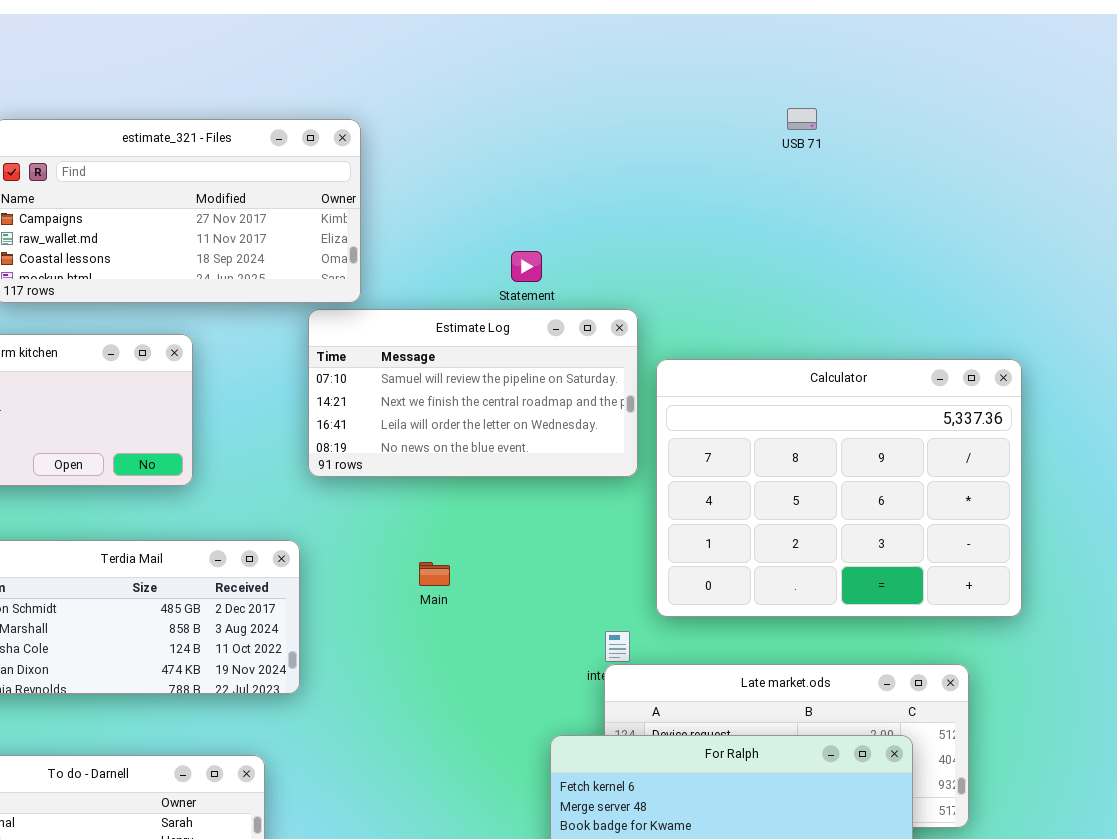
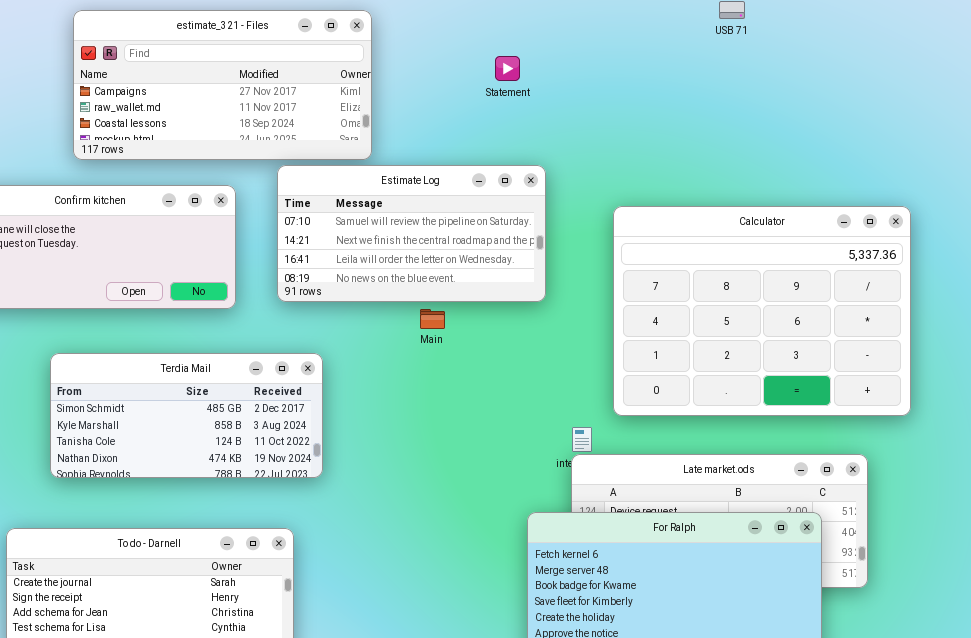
Statement: [511,251,542,282] -> [495,56,520,81], moved
Estimate Log: [308,309,638,477] -> [277,165,546,302], moved
Main: [419,562,450,586] -> [420,309,445,329], moved

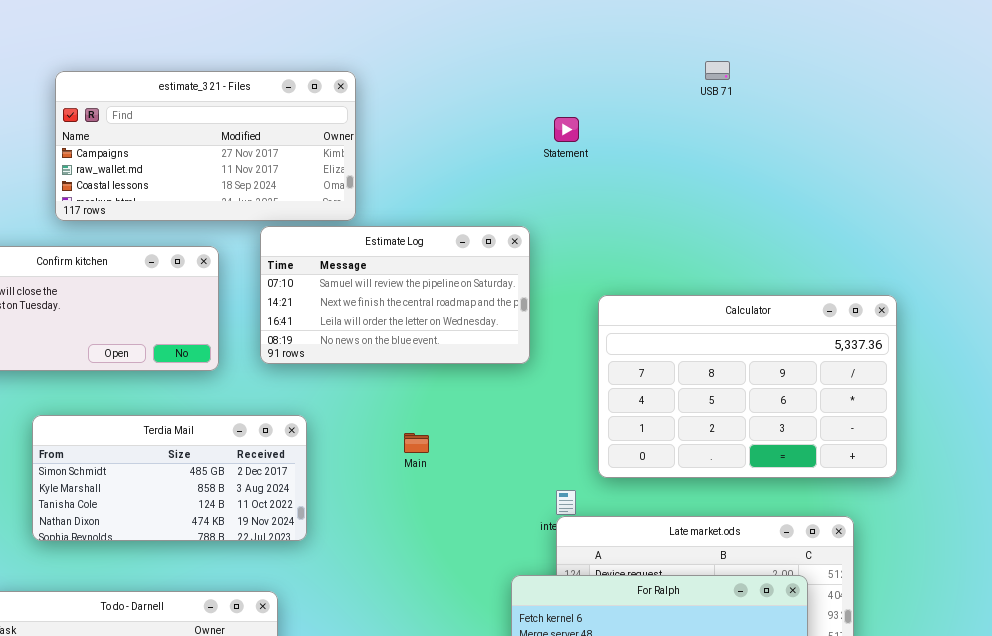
Statement: [495,56,520,81] -> [554,117,579,142], moved
Calculator: [613,206,911,416] -> [598,295,897,478], resized
Main: [420,309,445,329] -> [404,433,429,453], moved

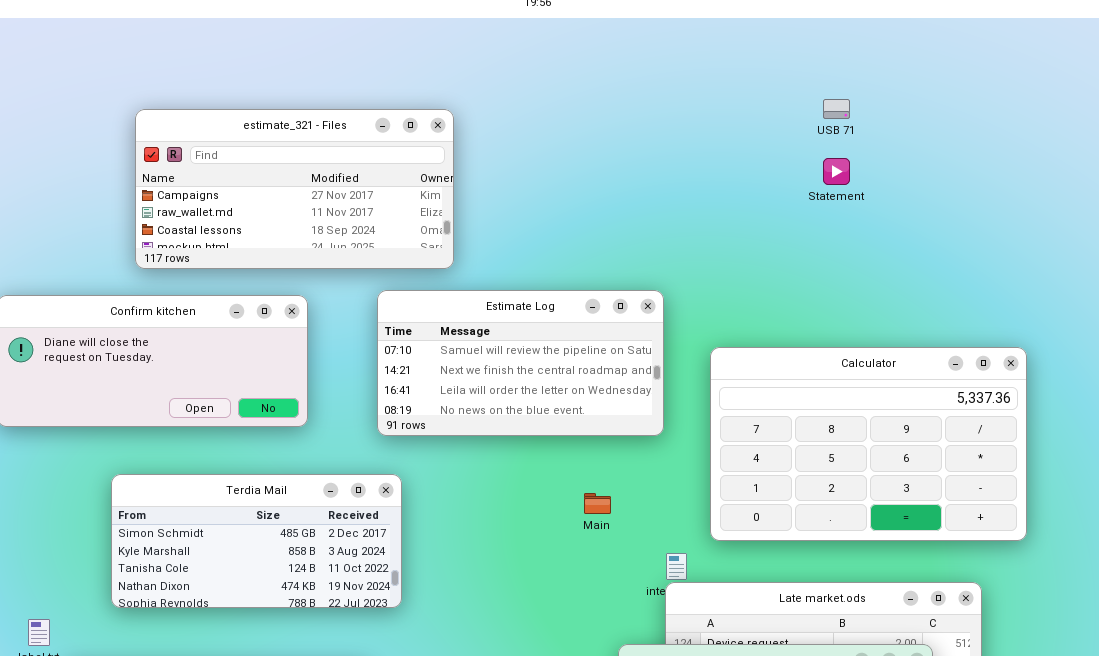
Statement: [554,117,579,142] -> [823,158,850,185], moved
Estimate Log: [260,226,530,364] -> [377,290,664,436], moved
Main: [404,433,429,453] -> [584,493,611,514], moved

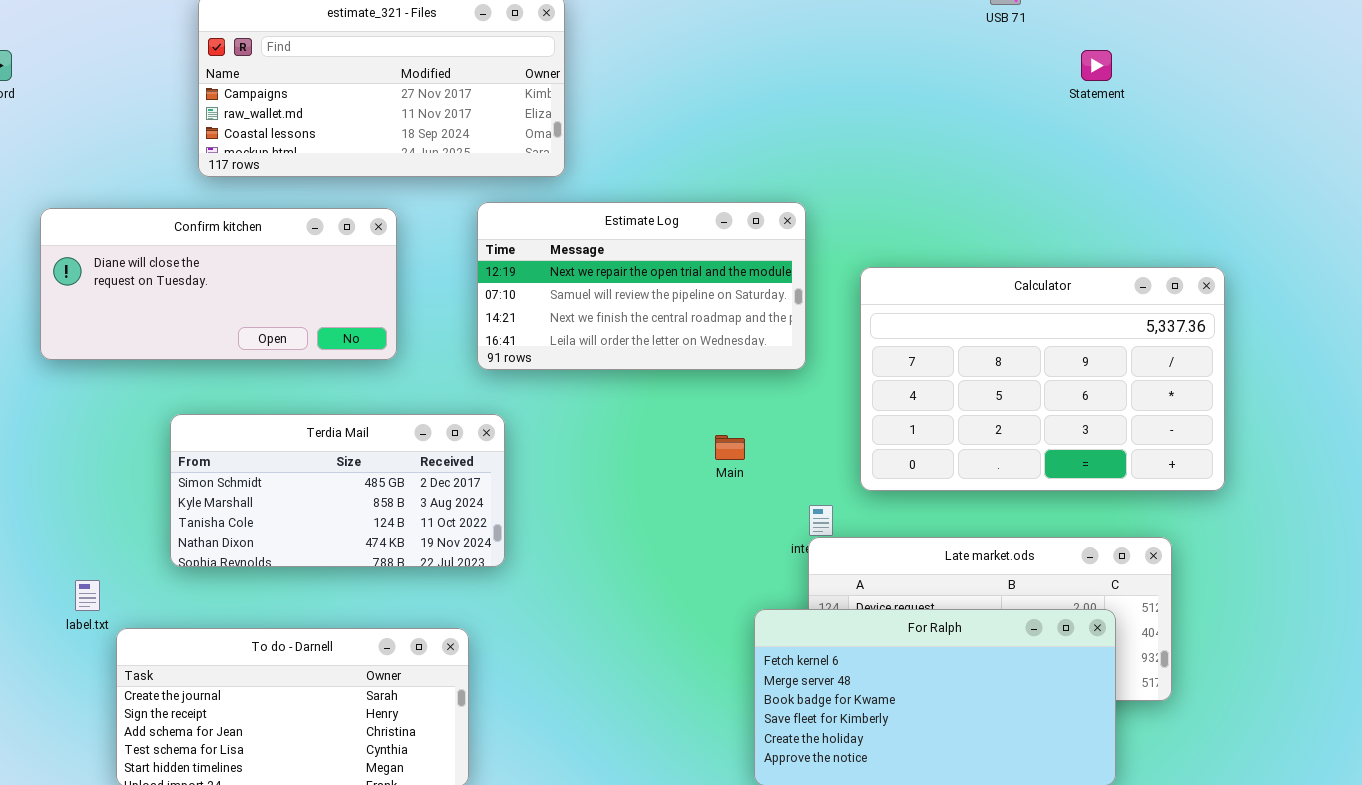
Statement: [823,158,850,185] -> [1081,50,1112,81], moved
Estimate Log: [377,290,664,436] -> [477,202,806,370], scrolled up 1 row

